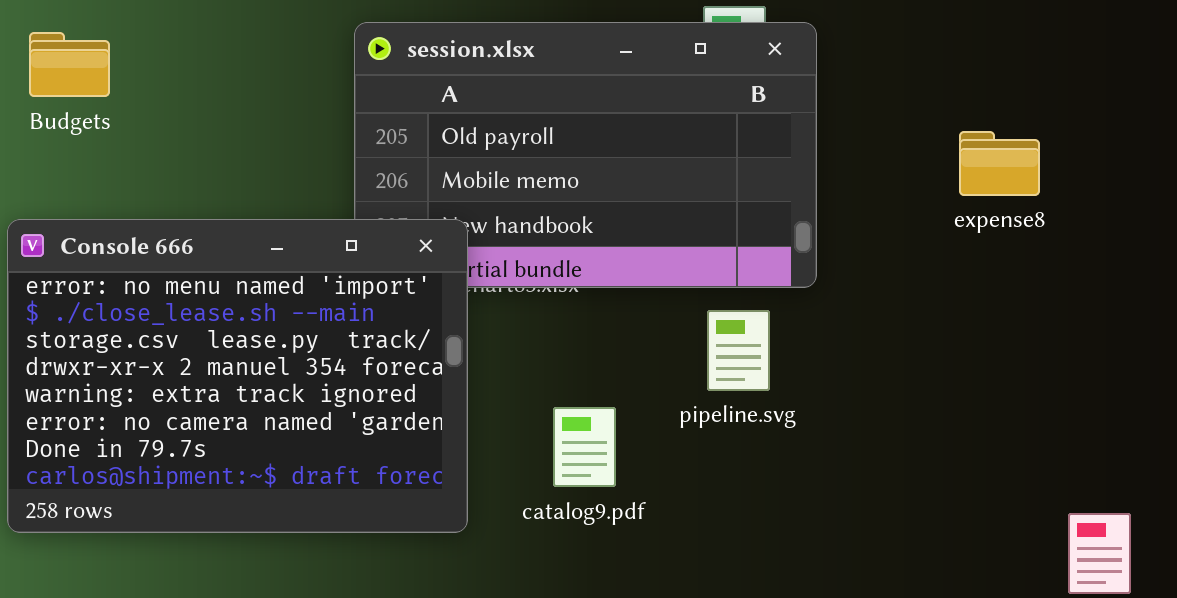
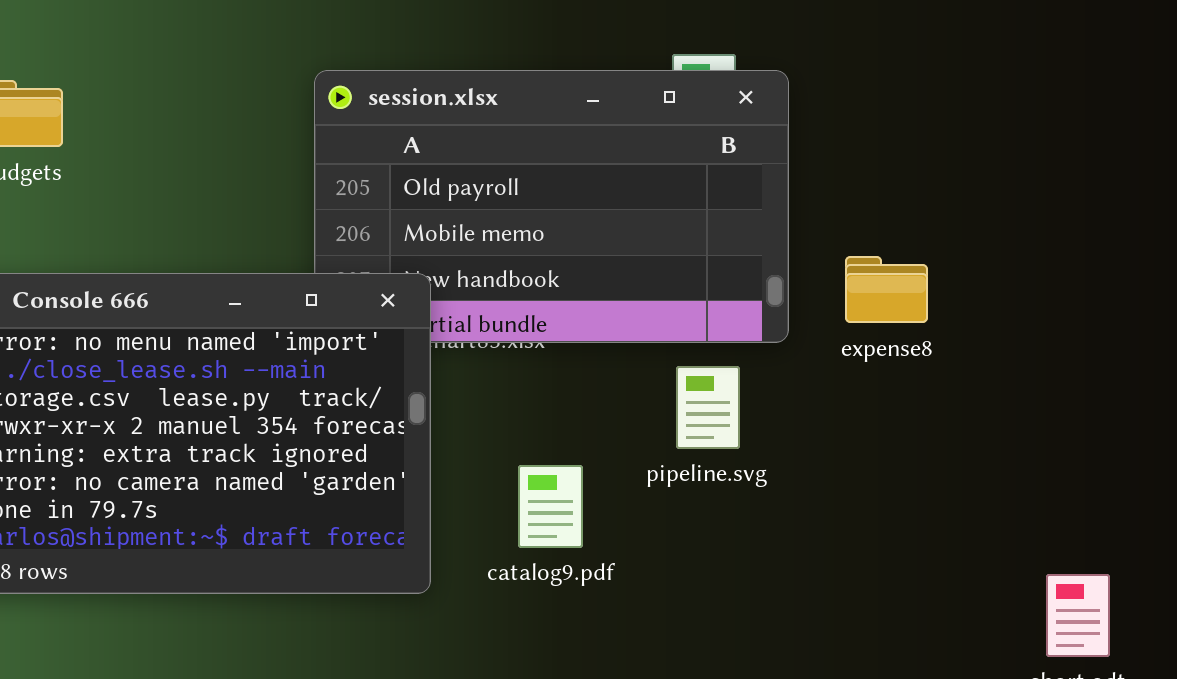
expense8: [959,131,1040,196] -> [845,256,928,323], moved

